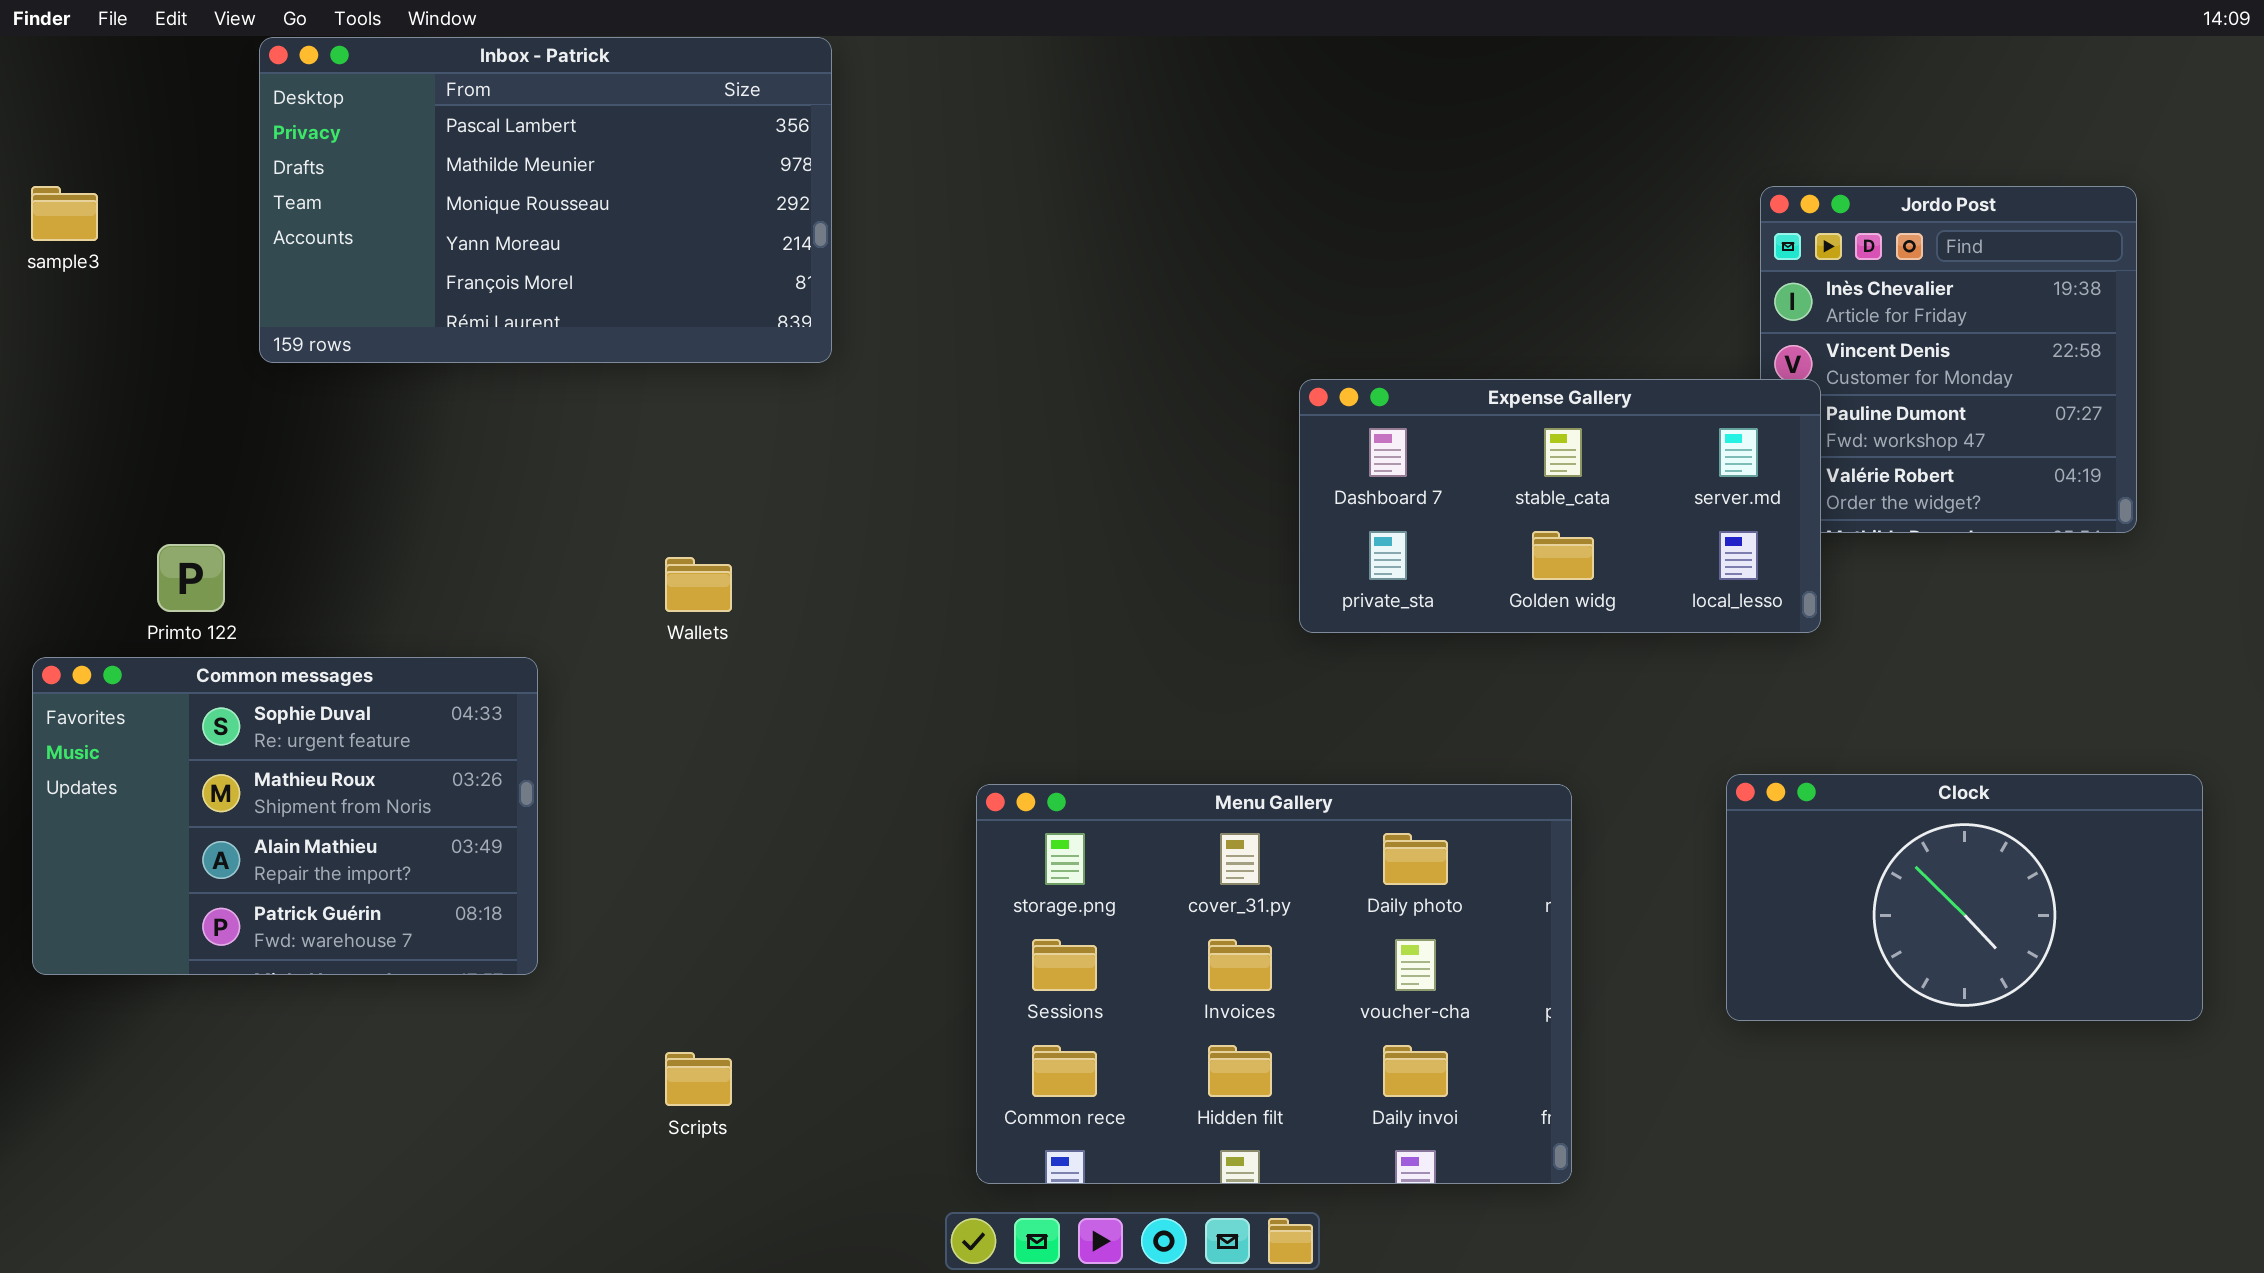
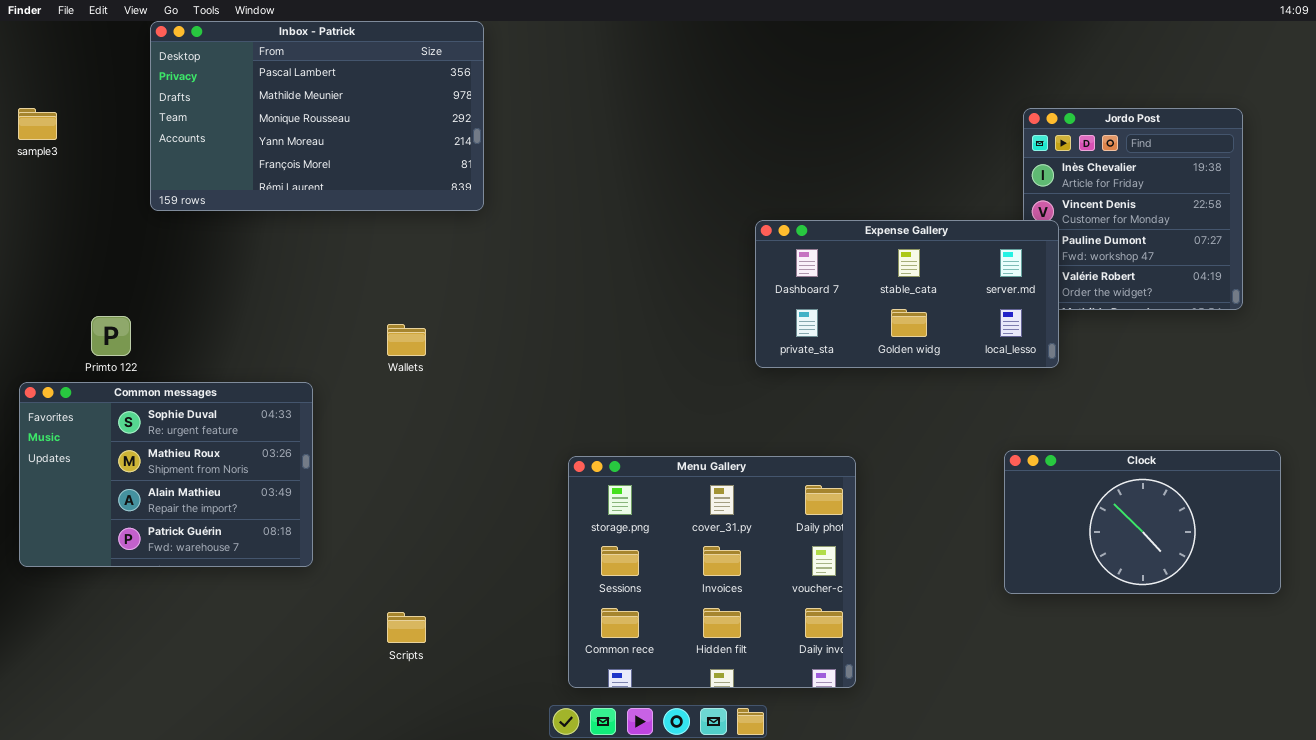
Menu Gallery: [976,784,1572,1184] -> [568,456,856,688], resized

